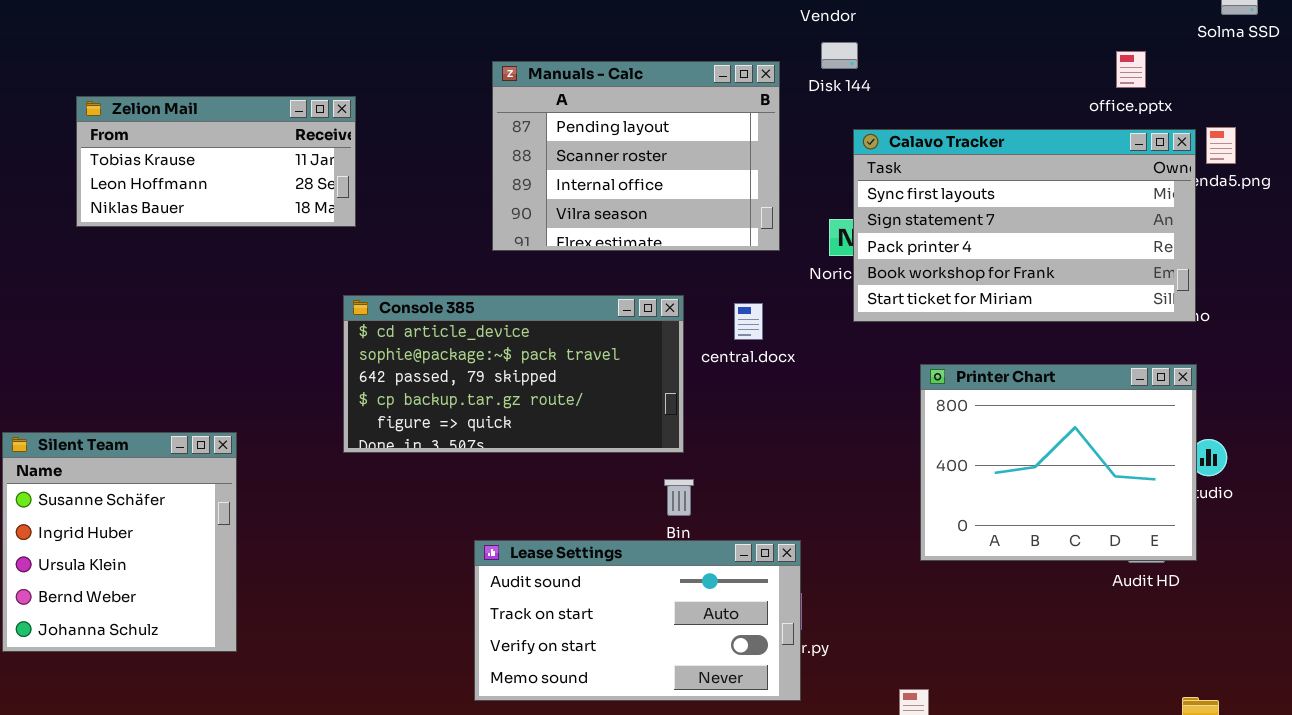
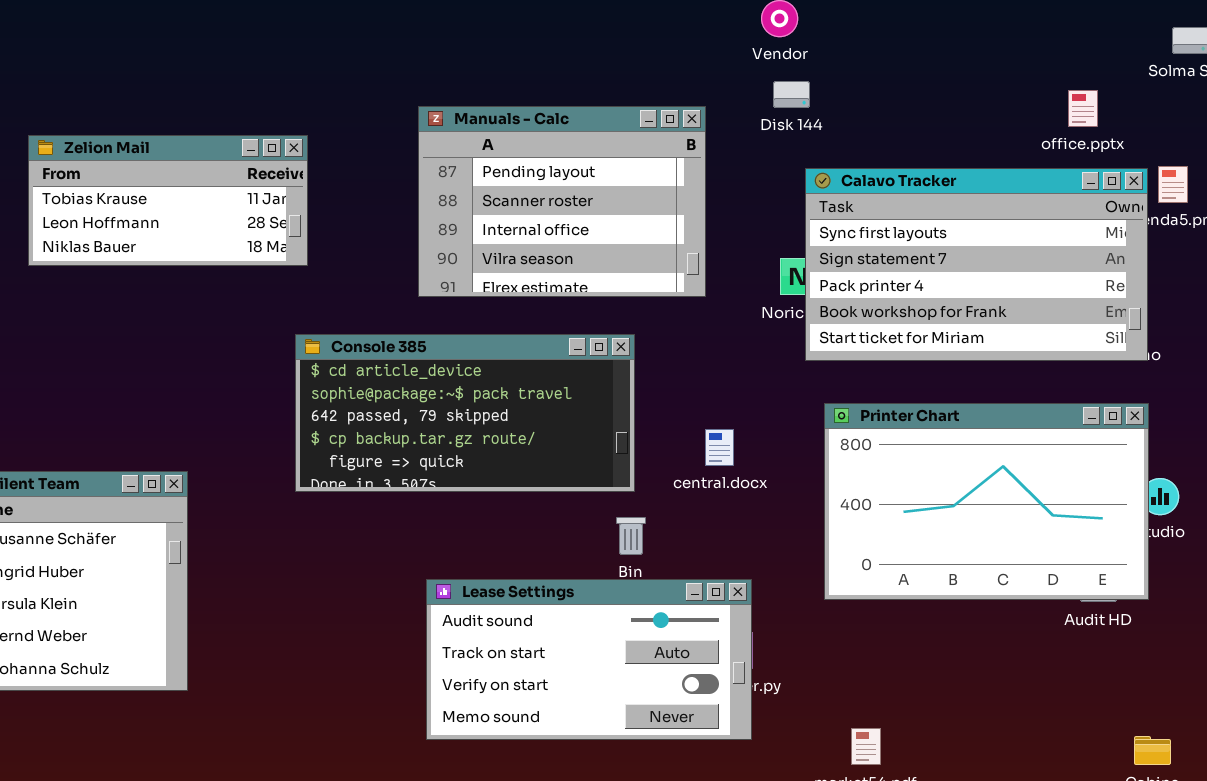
Manuals - Calc: [492,61,780,251] -> [418,106,706,297], moved
central.docx: [734,303,763,340] -> [705,429,734,466], moved
Printer Chart: [920,364,1197,561] -> [824,403,1149,600], resized

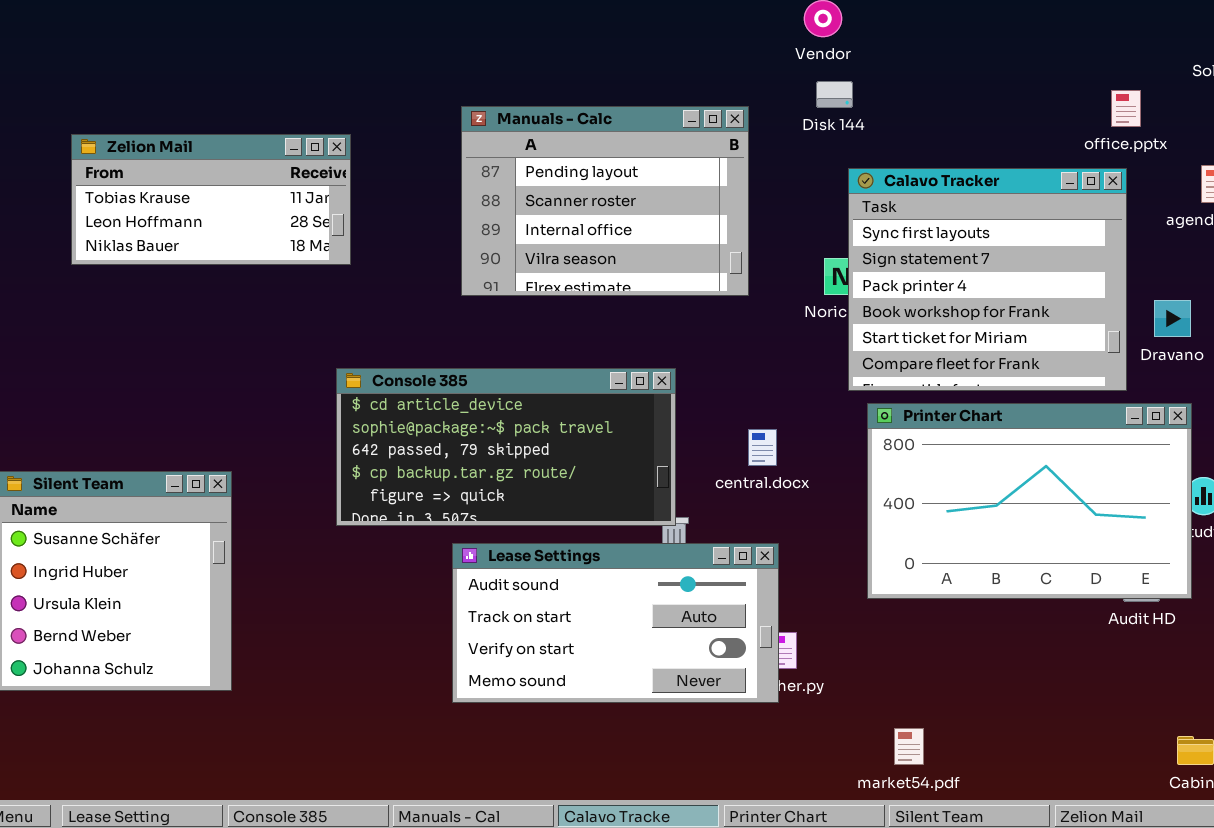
Calavo Tracker: [805,168,1148,361] -> [848,168,1127,391], resized
Console 385: [295,334,635,492] -> [336,368,676,526], moved
Lease Settings: [426,579,752,740] -> [452,543,779,703], moved

